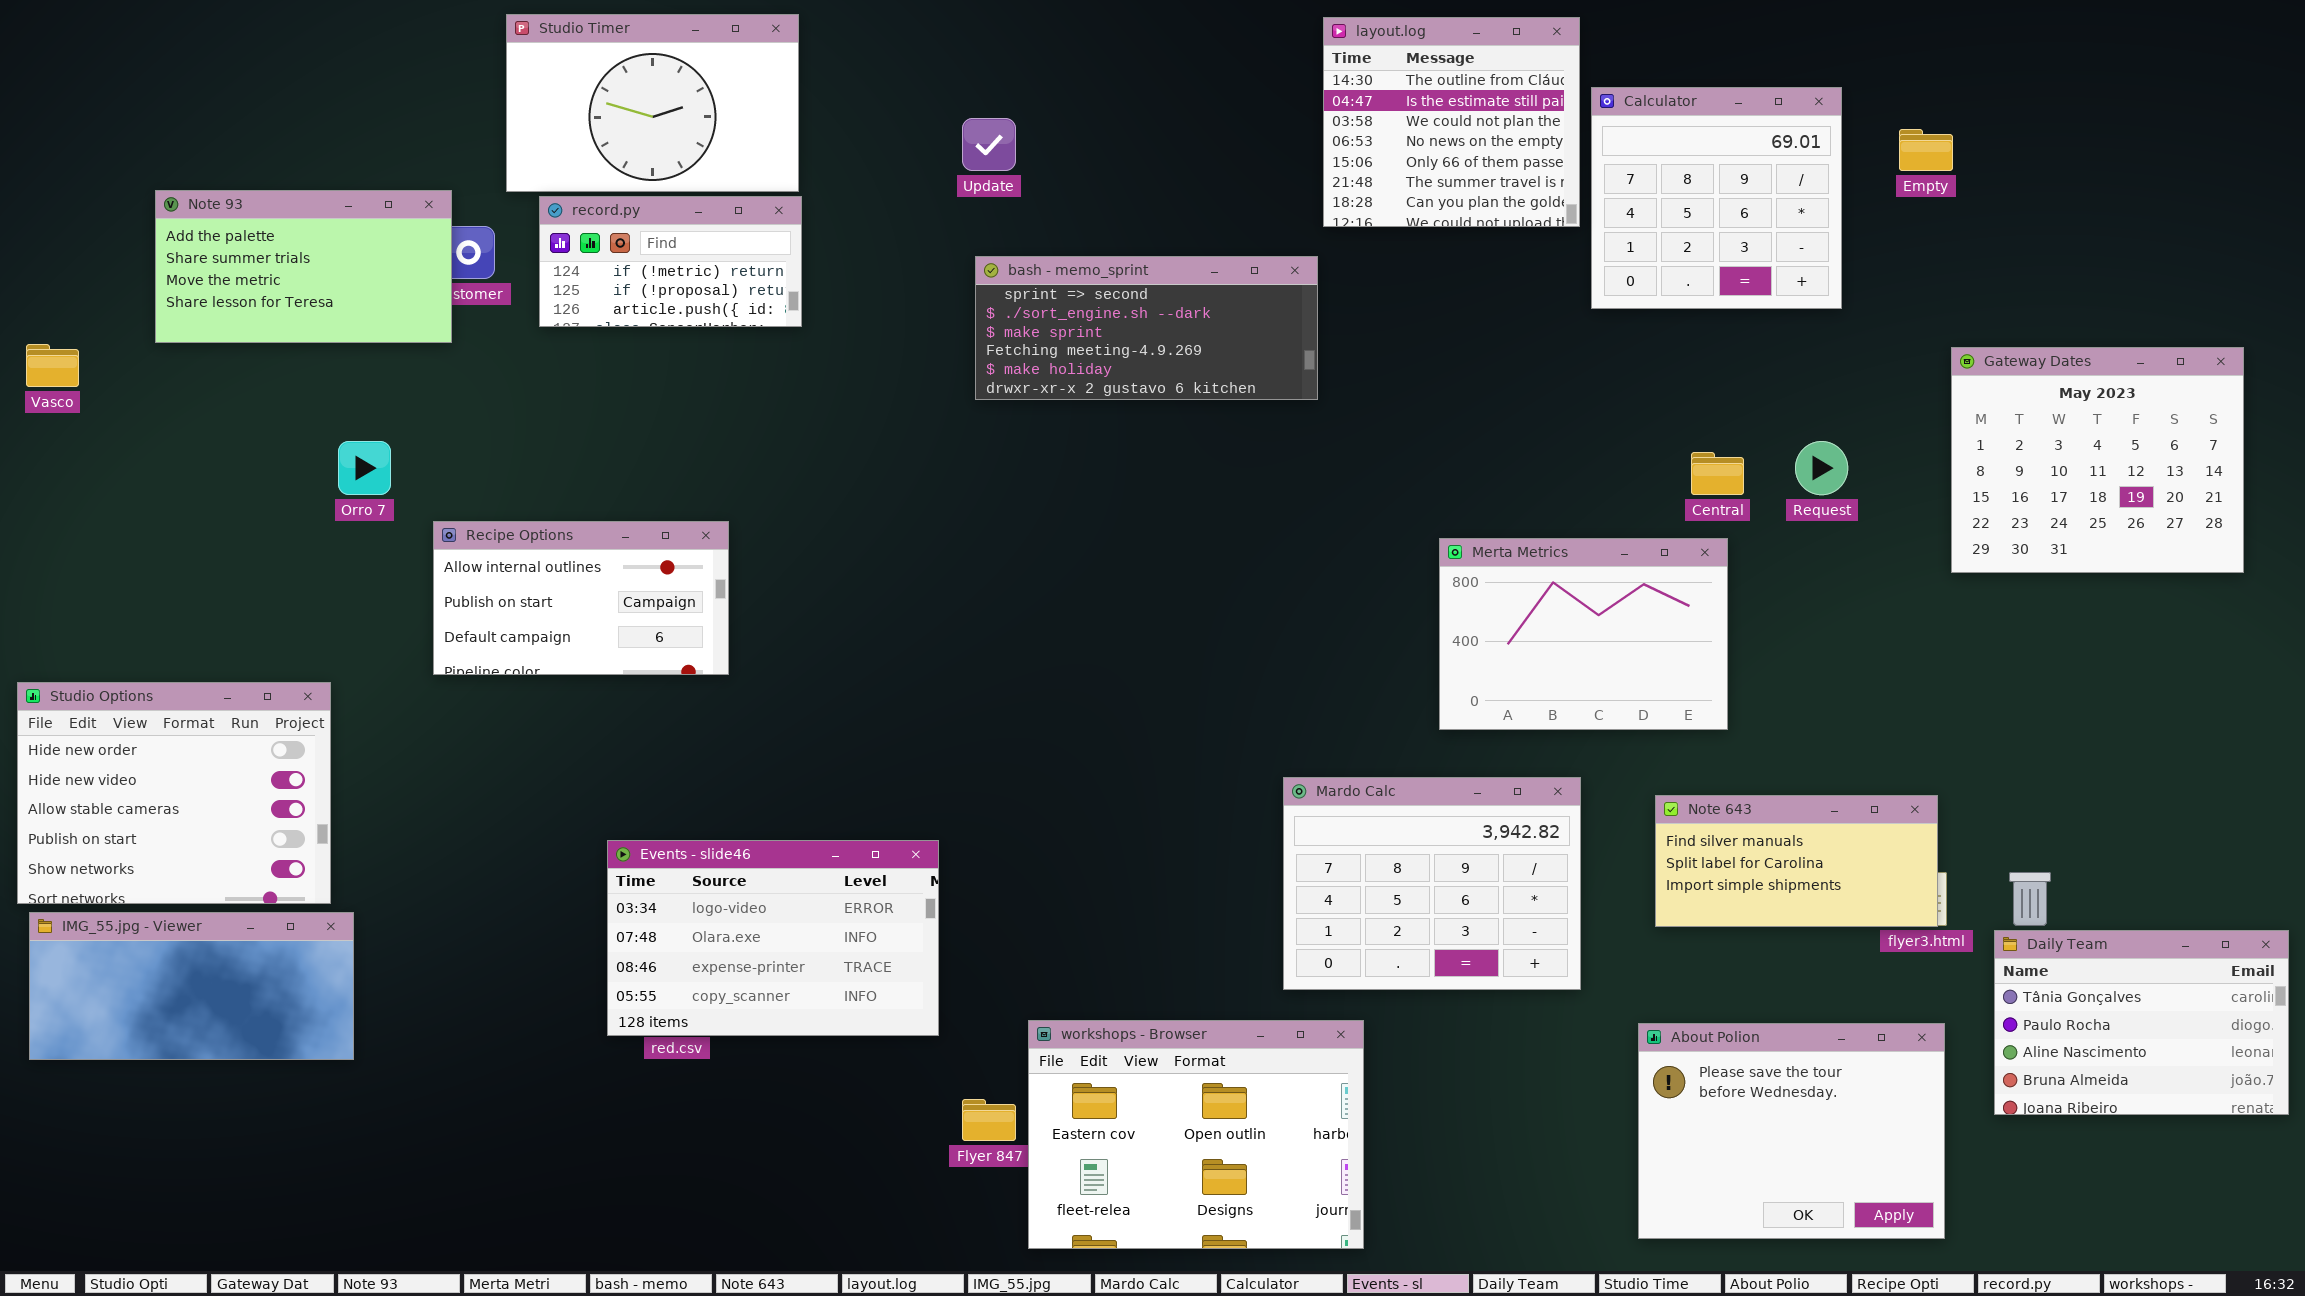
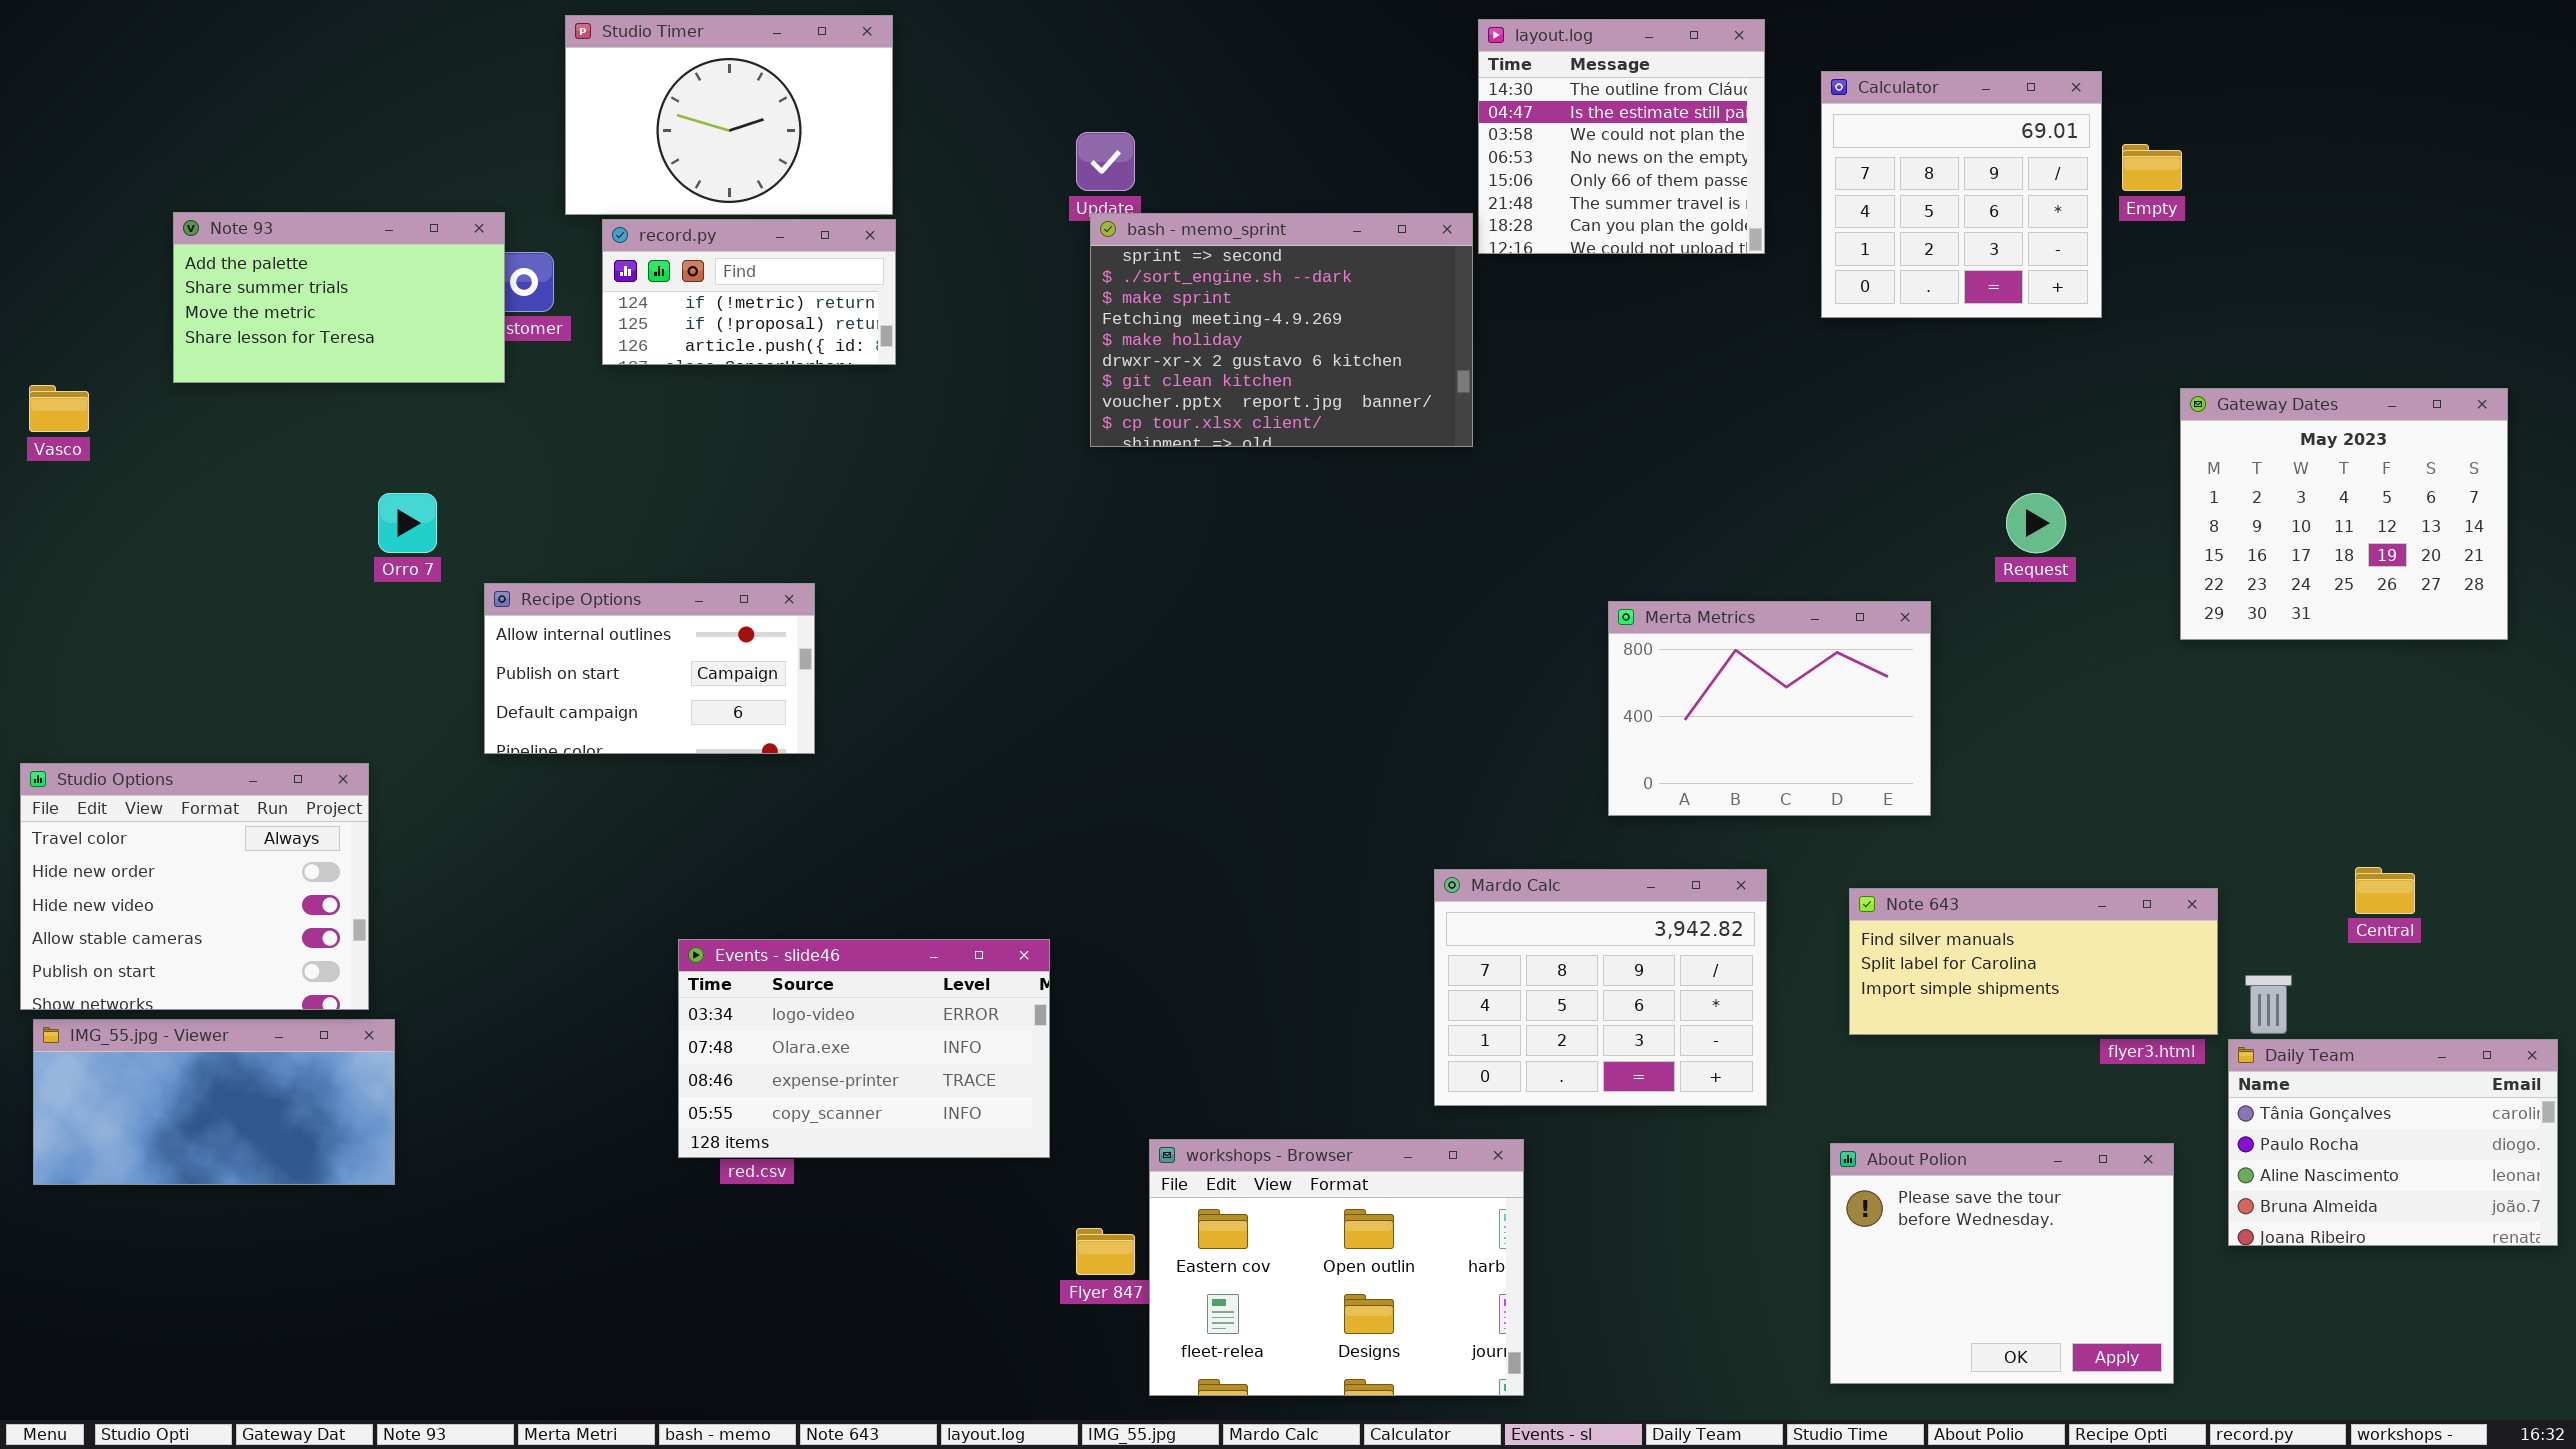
Calculator: [1591,87,1842,309] -> [1821,71,2102,318], moved
bash - memo_sprint: [975,256,1318,400] -> [1090,213,1473,447], resized
Central: [1691,452,1744,495] -> [2355,867,2415,914], moved
Studio Options: [17,682,331,904] -> [20,763,369,1010], scrolled up 1 row
Note 643: [1655,795,1938,927] -> [1849,888,2218,1035], resized

